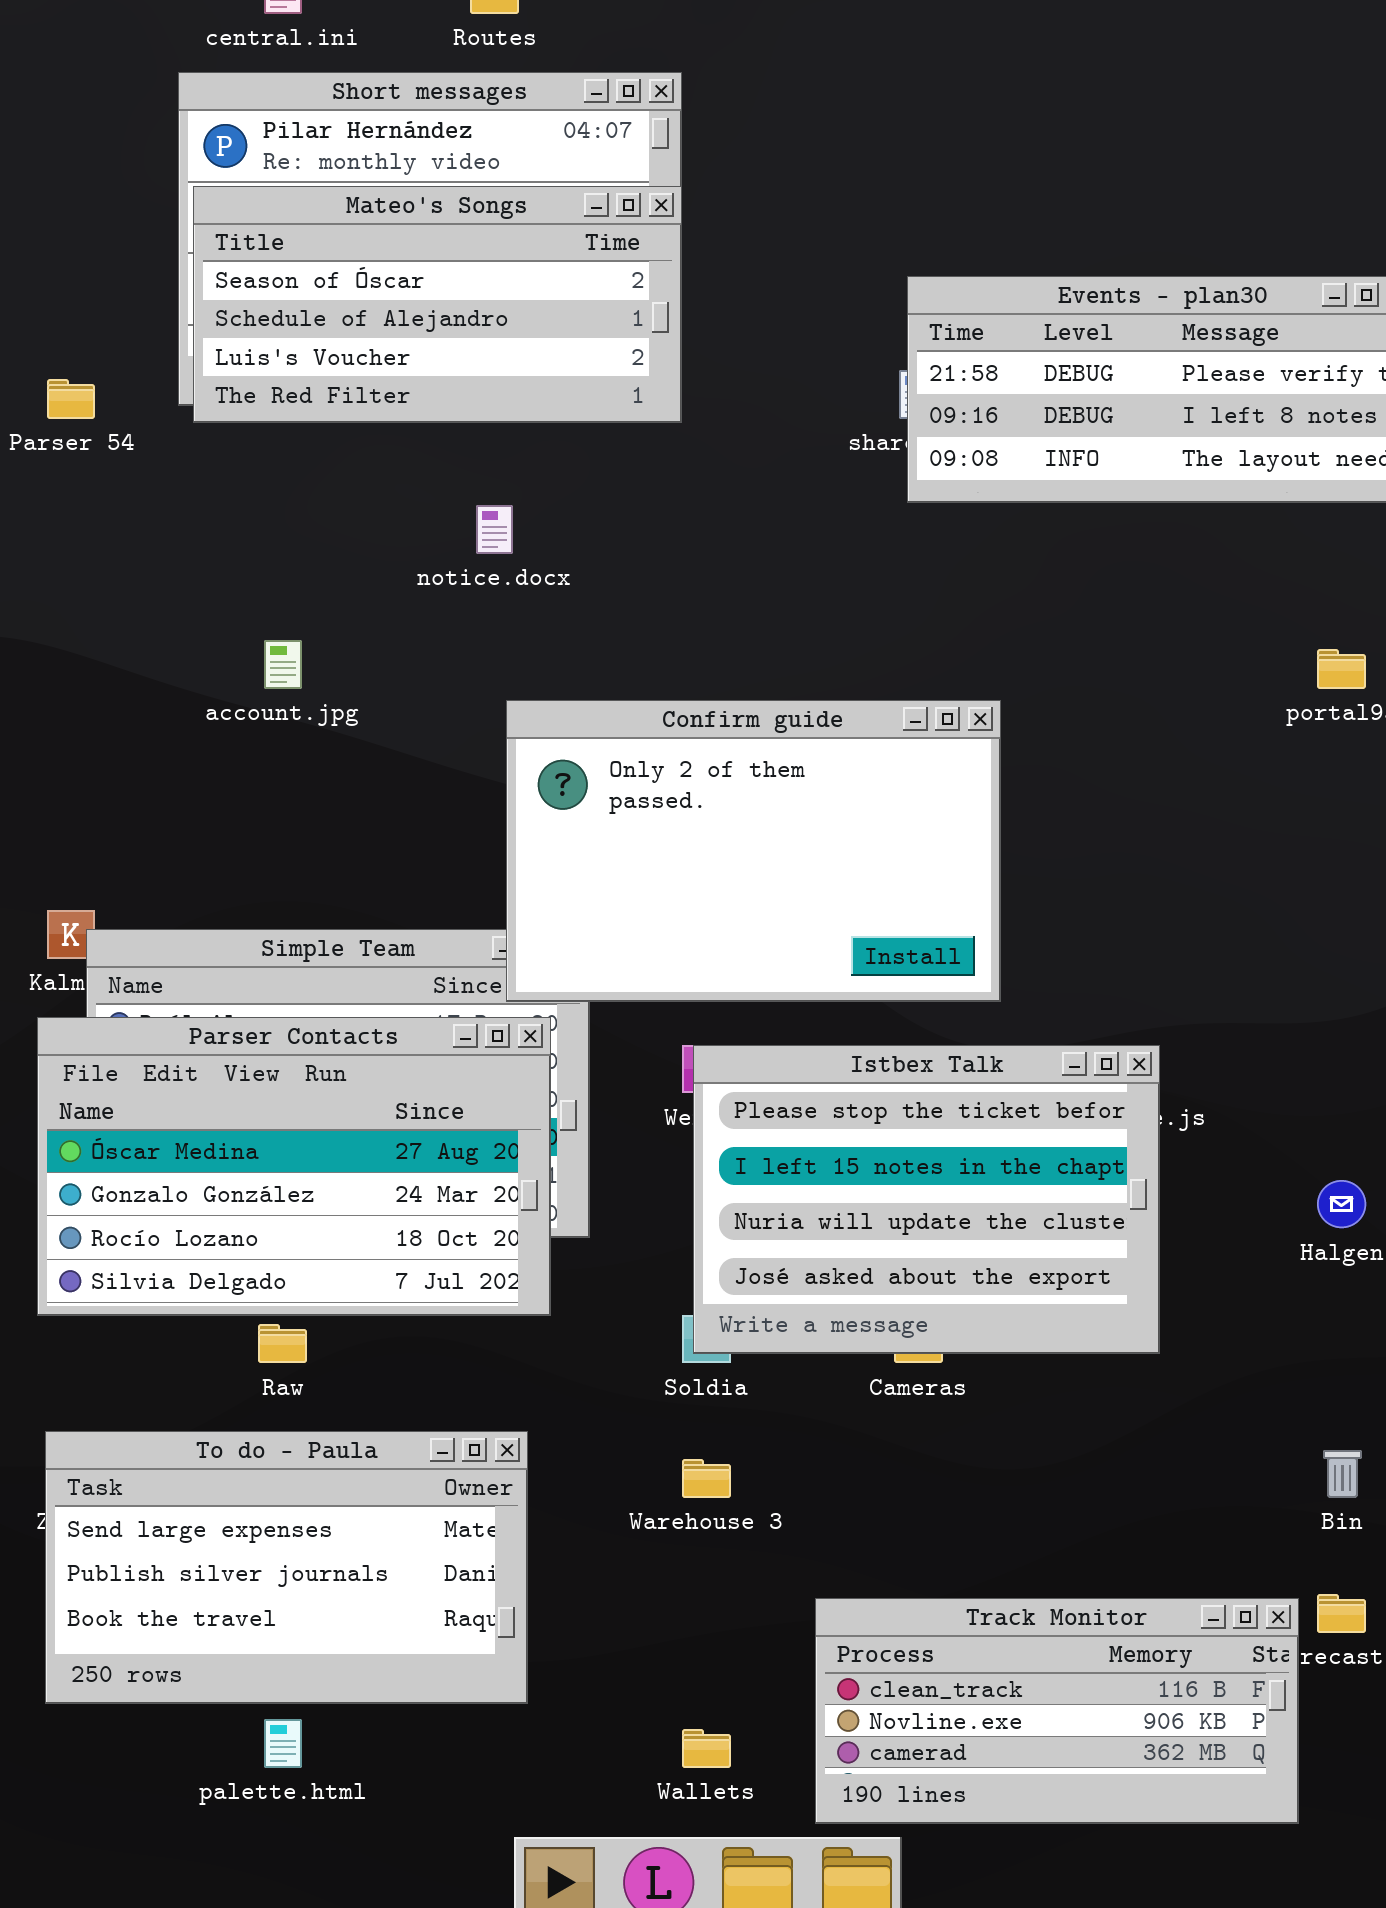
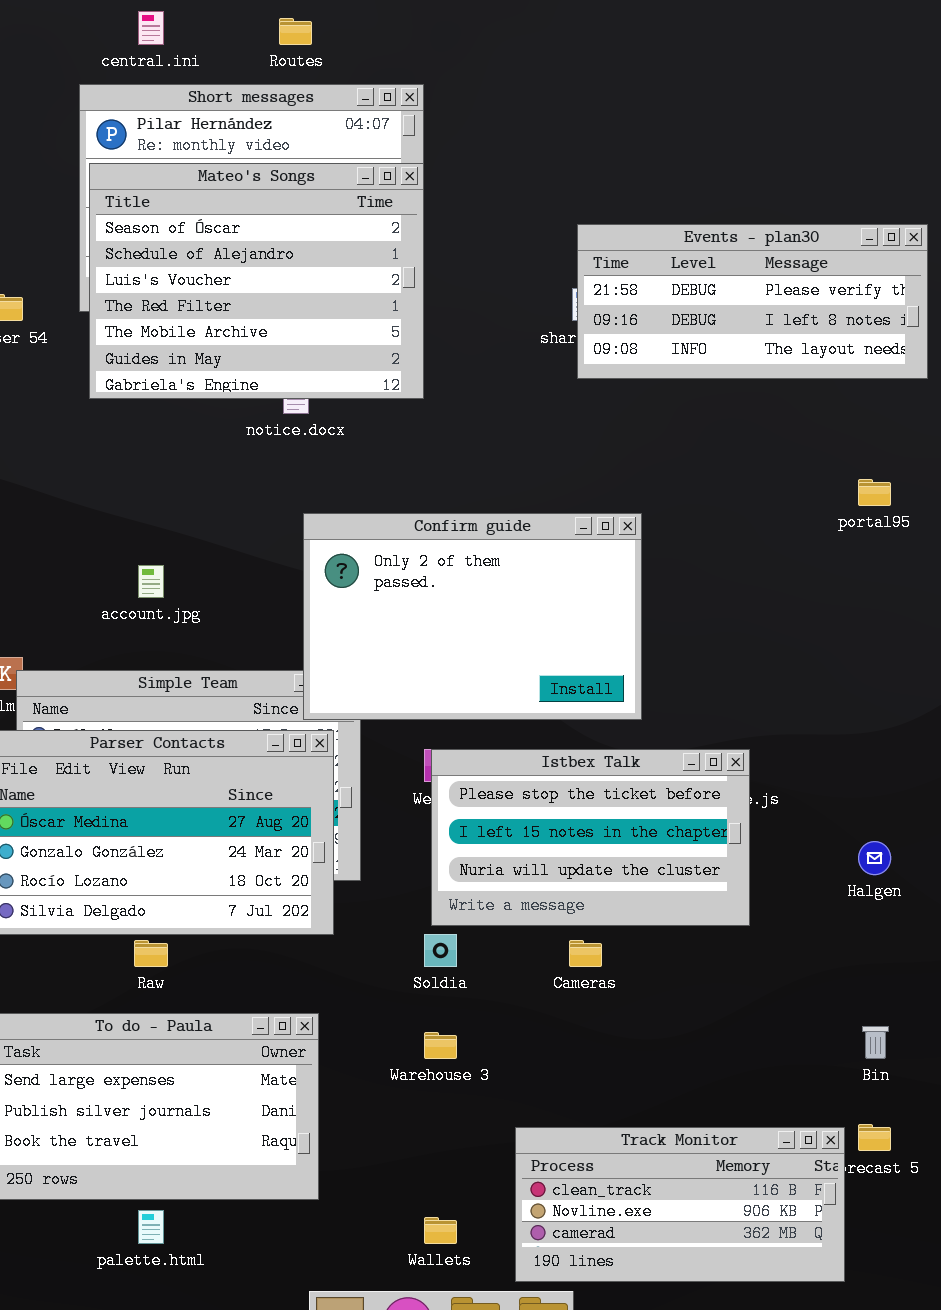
Mateo's Songs: [193,186,682,423] -> [89,163,424,399], resized
account.jpg: [264,640,302,689] -> [138,565,164,598], moved
Istbex Talk: [693,1045,1160,1354] -> [431,749,750,926], resized

